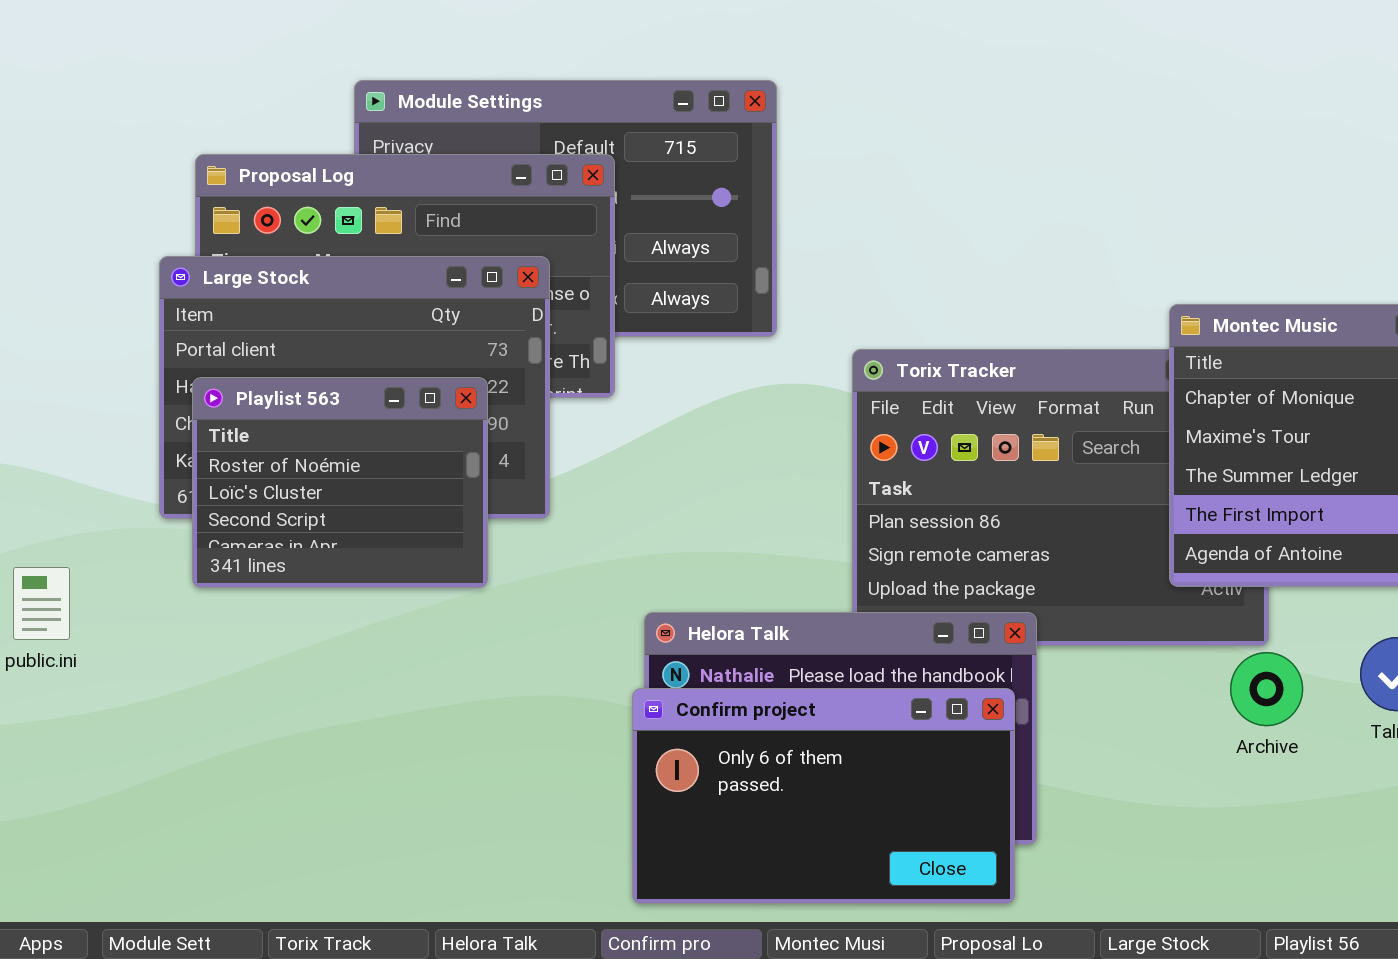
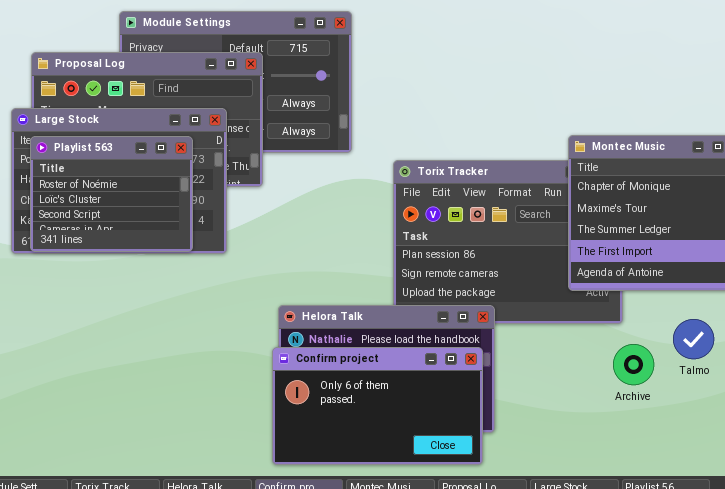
Playlist 563: [192,377,488,588] -> [30,136,193,252], moved
Archive: [1230,652,1303,726] -> [613,344,654,385], moved

